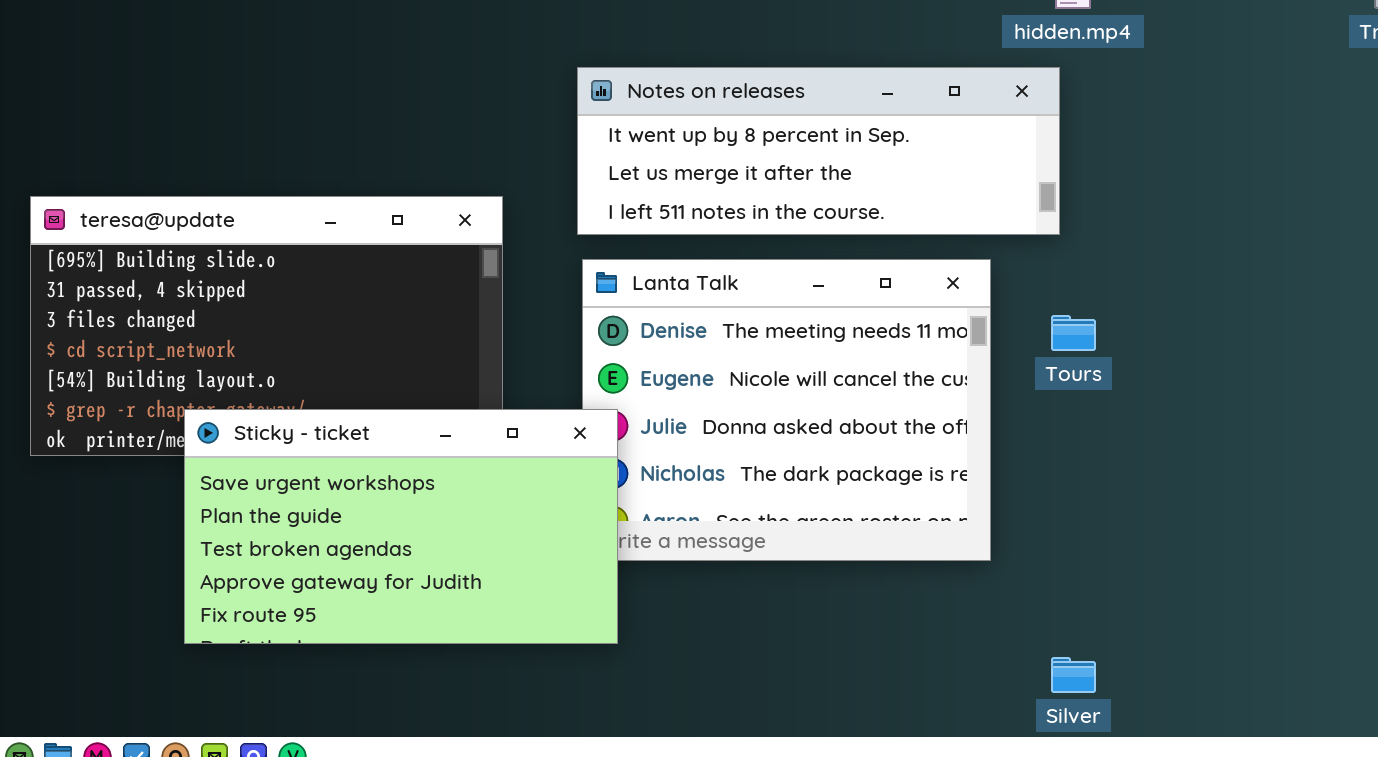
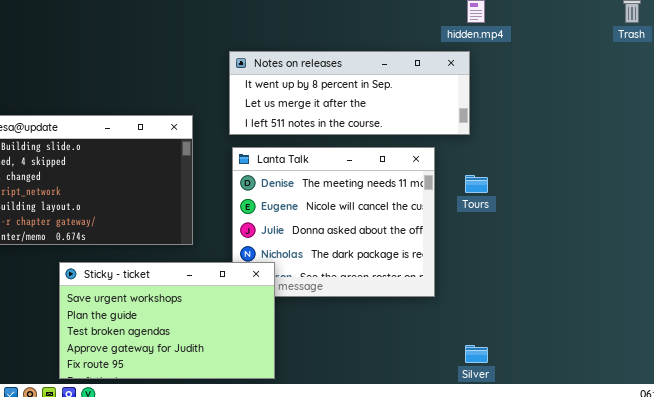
Sticky - ticket: [184,409,618,644] -> [59,262,275,379], moved

